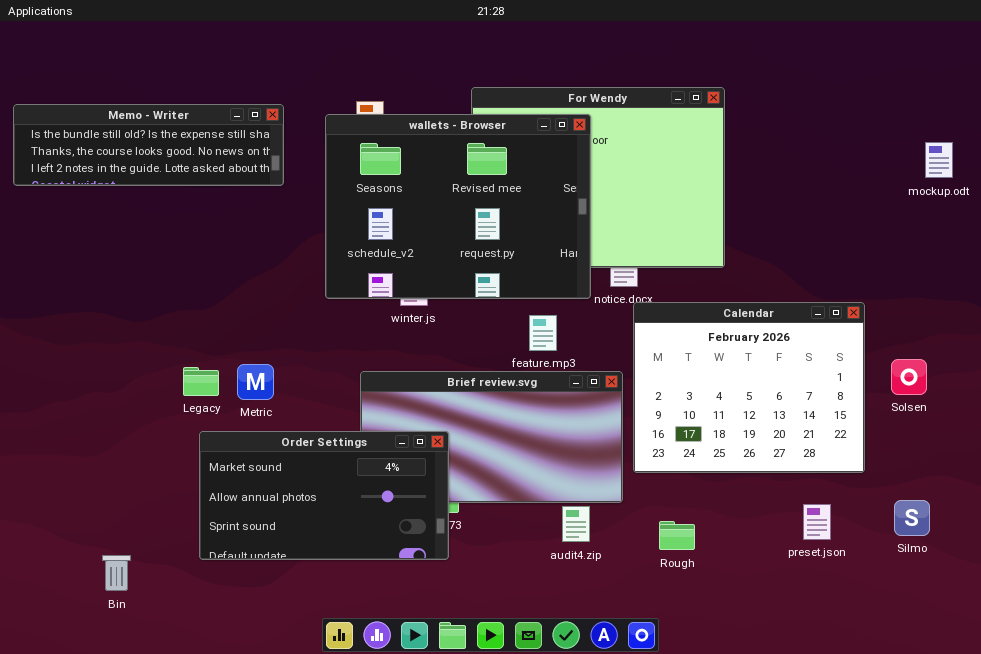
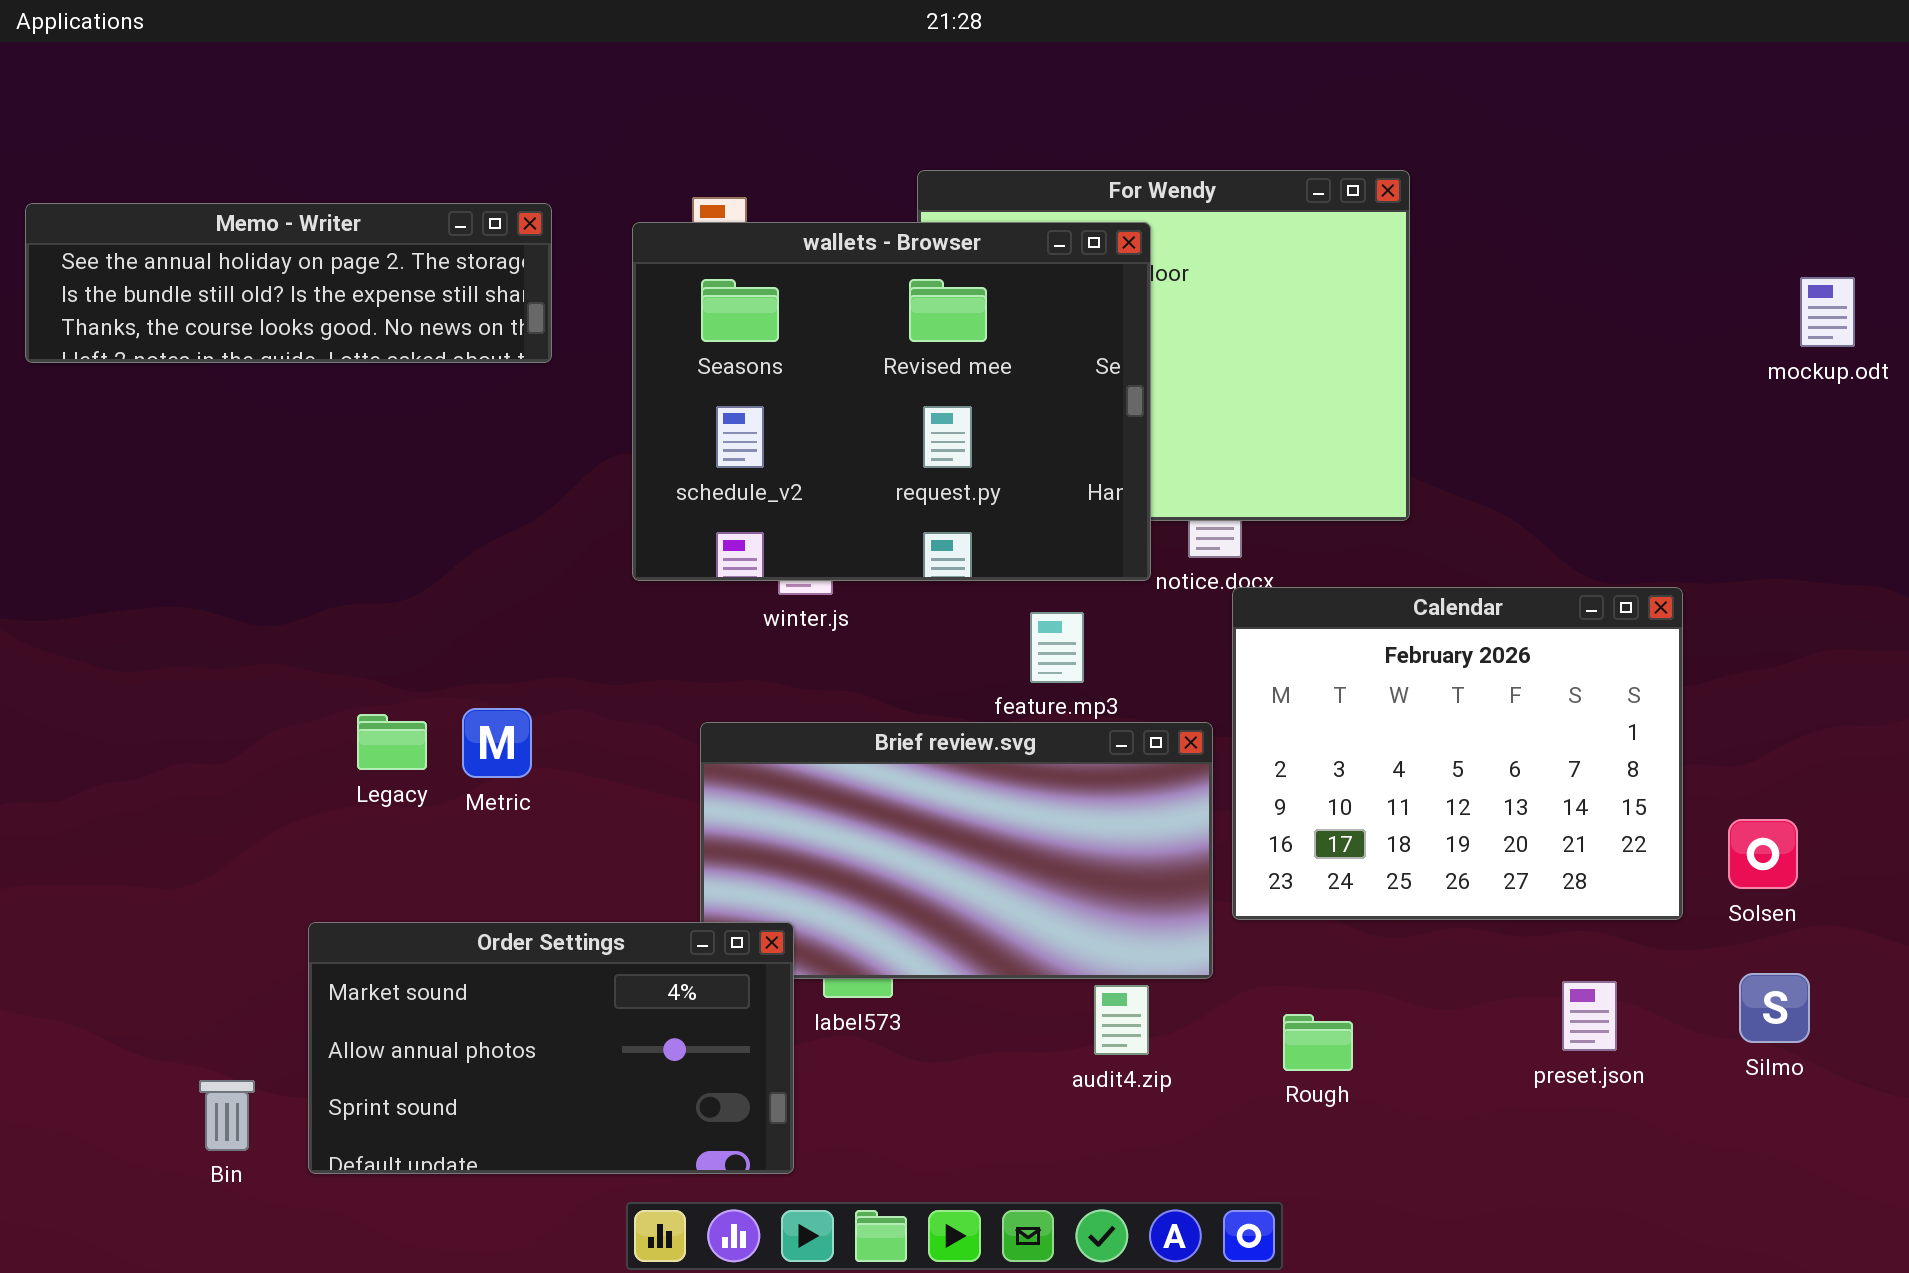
Memo - Writer: [13,104,284,186] -> [25,203,552,363], scrolled up 1 row
Solsen: [891,359,927,395] -> [1728,819,1798,889], moved
Order Settings: [199,431,449,560] -> [308,922,794,1174], moved

